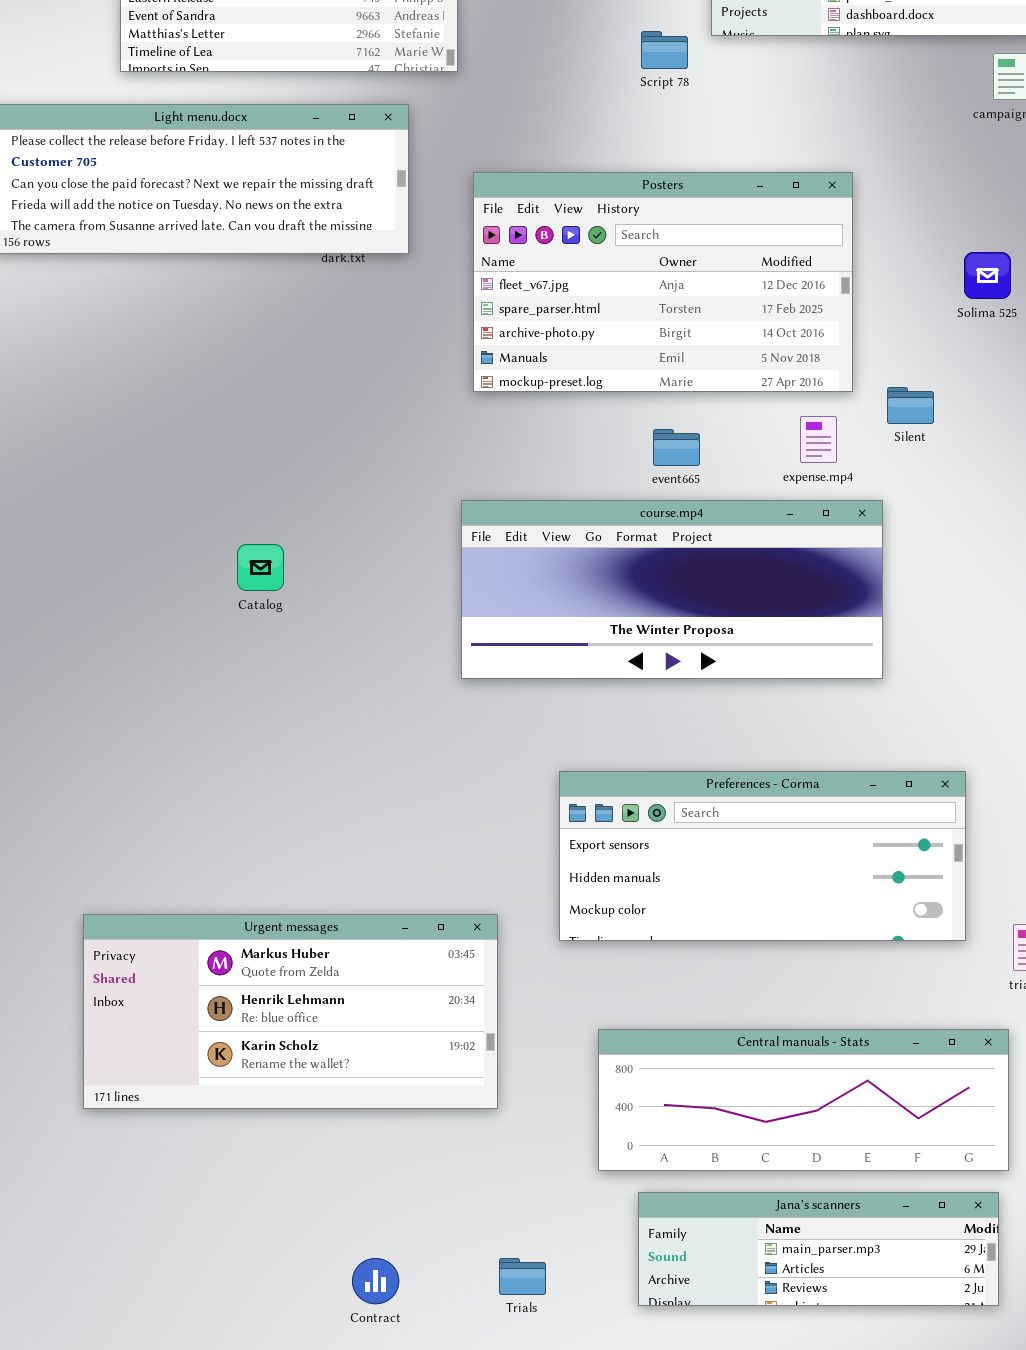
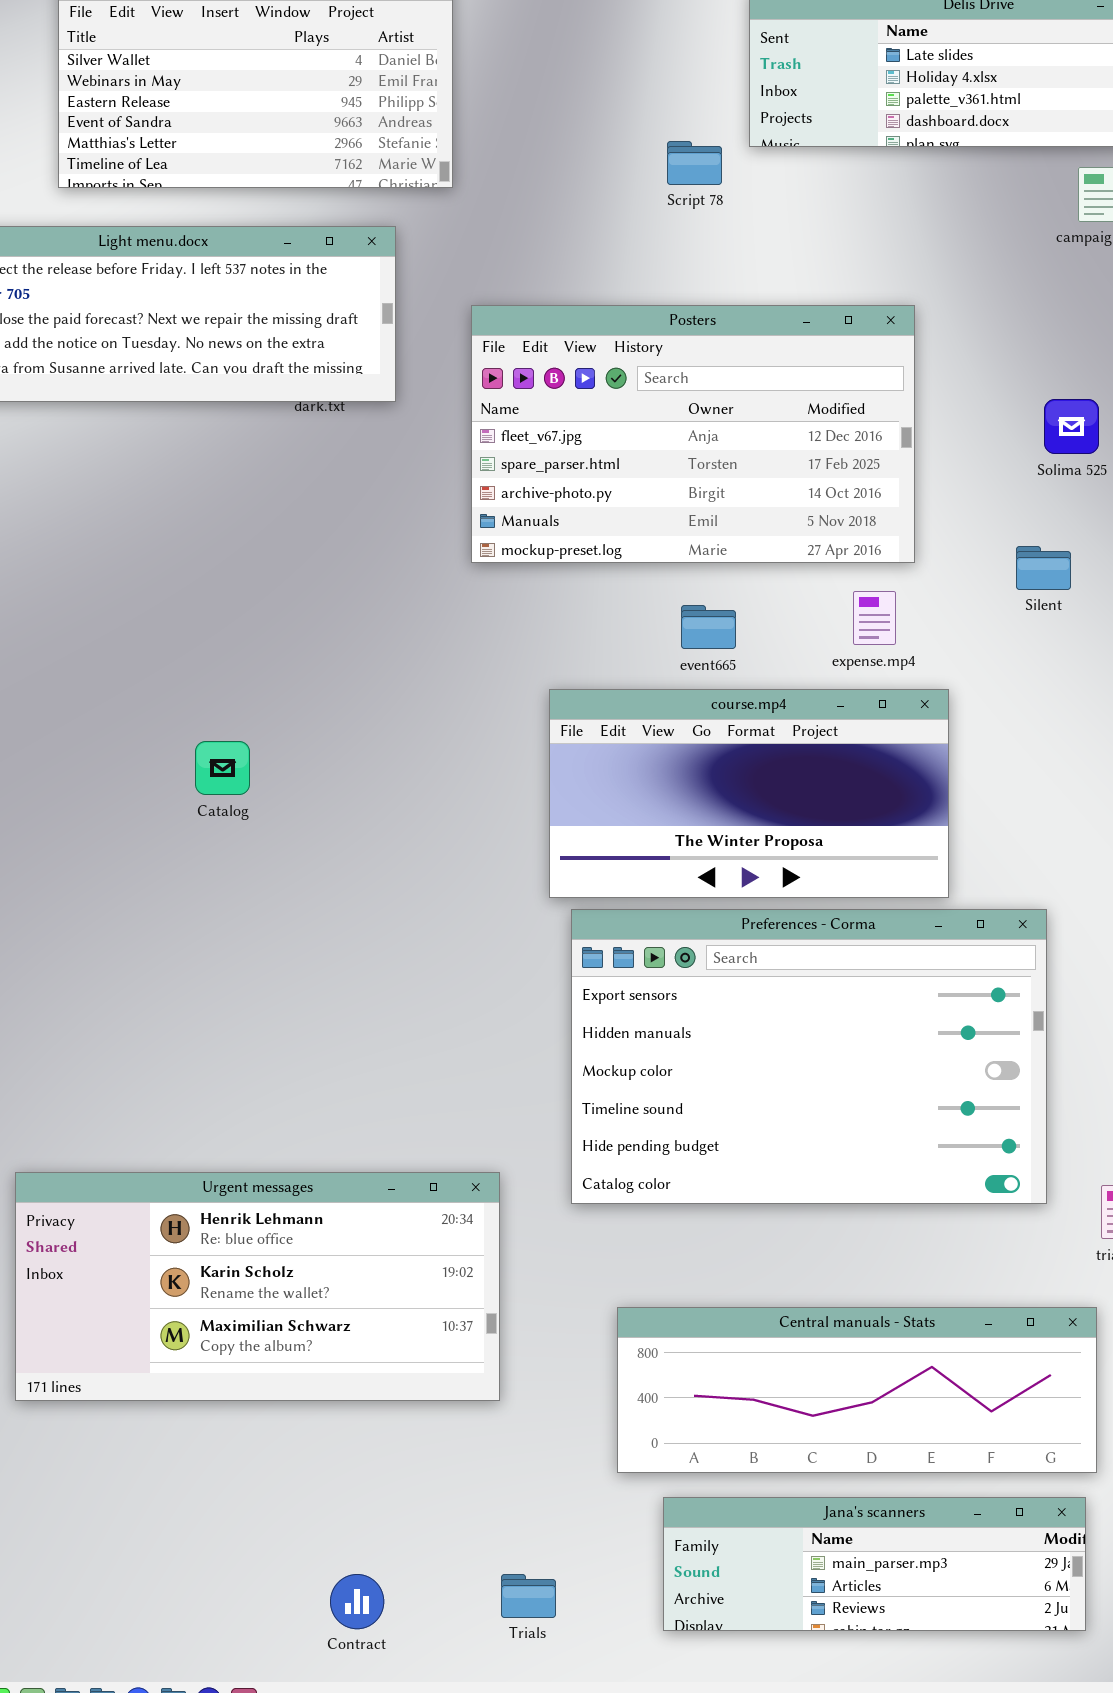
Silent: [887,387,934,424] -> [1016,546,1071,590], moved
course.mp4: [461,500,883,679] -> [549,689,949,898], resized
Preferences - Corma: [559,771,966,941] -> [571,909,1047,1204], resized
Urgent messages: [83,914,498,1109] -> [15,1172,500,1401], scrolled down 1 row

